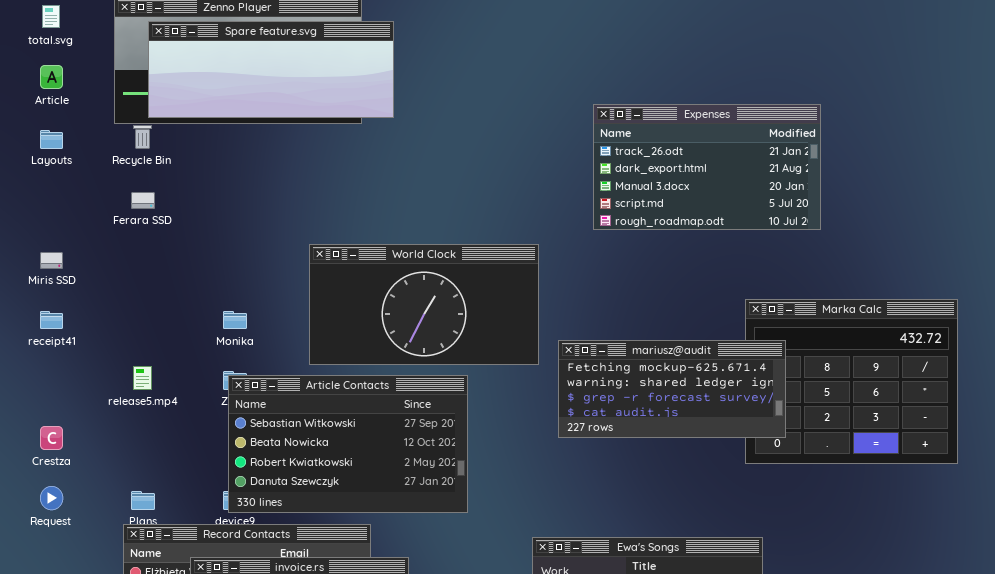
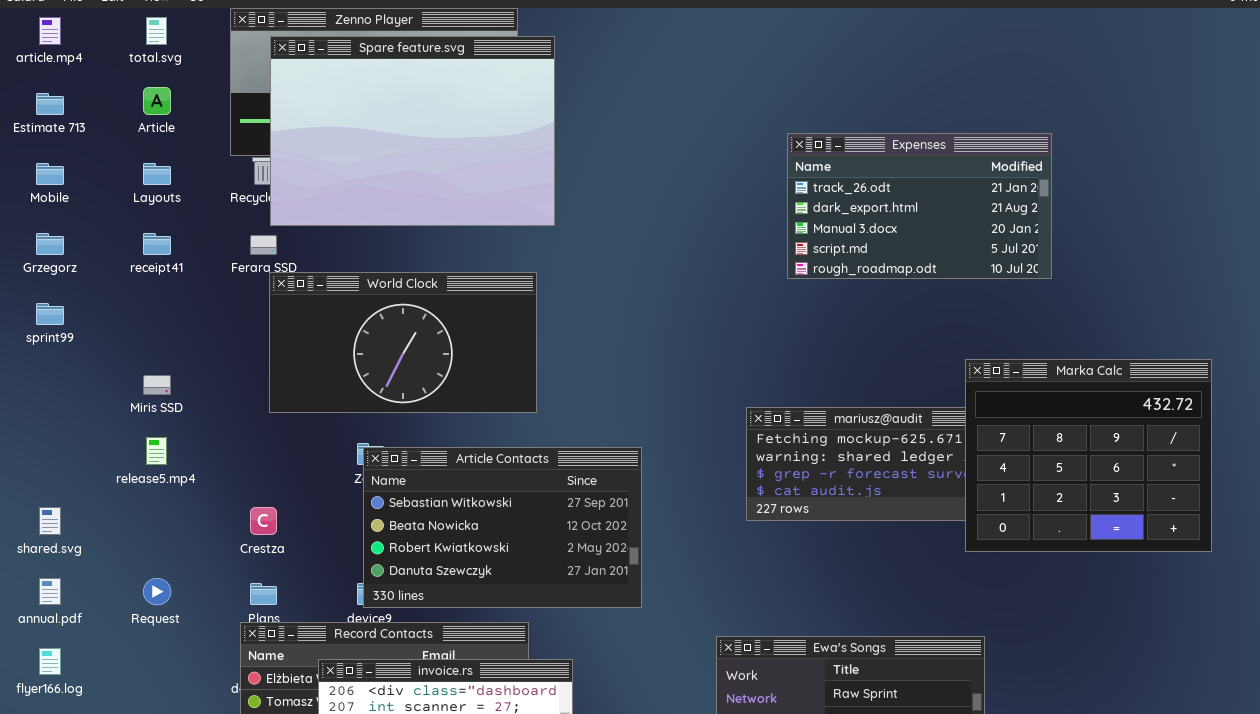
Spare feature.svg: [148,21,394,118] -> [270,36,555,226], resized
World Clock: [309,244,539,365] -> [269,272,537,413], moved
Miris SSD: [40,252,63,269] -> [143,375,171,395], moved
Marka Calc: [745,299,958,464] -> [965,359,1212,552], raised
receipt41: [40,311,63,329] -> [143,233,171,255], moved
release5.mp4: [133,366,152,390] -> [146,437,167,465], moved
Crestza: [40,426,63,450] -> [250,507,277,535], moved

